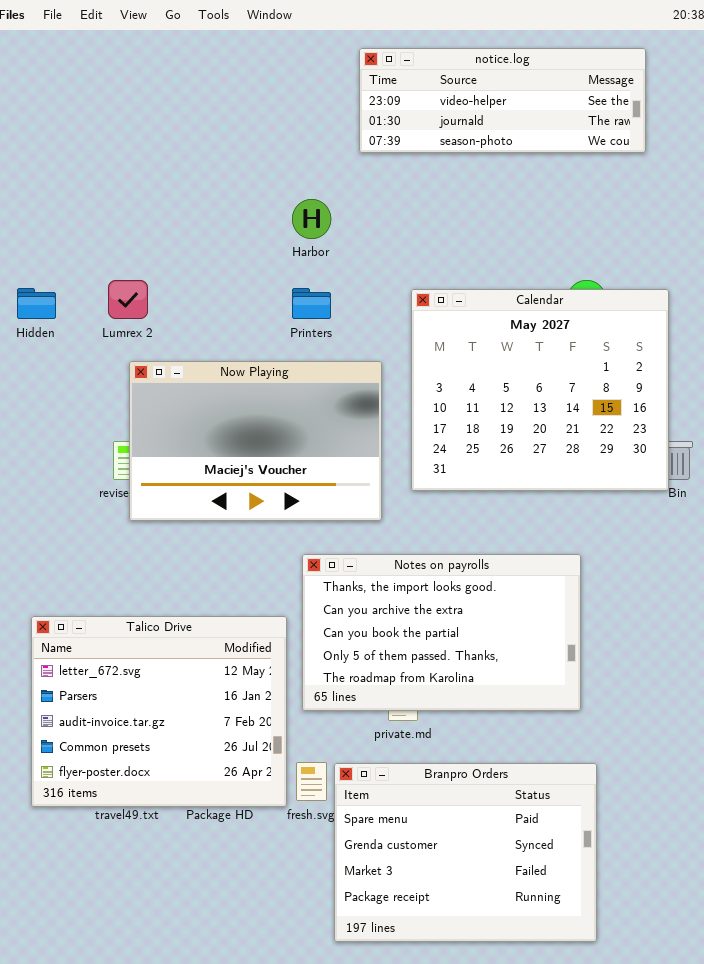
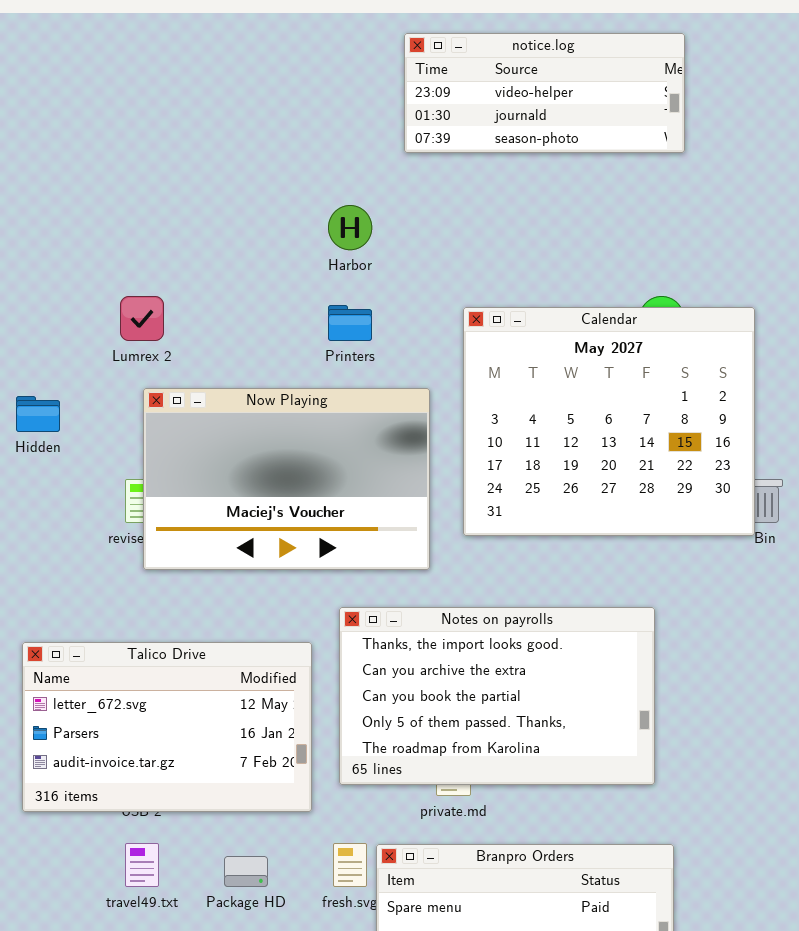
notice.log: [359,48,646,153] -> [404,33,685,153], resized
Hidden: [17,288,56,319] -> [16,396,60,432], moved
Talico Drive: [31,616,287,807] -> [22,642,312,812], moved, resized

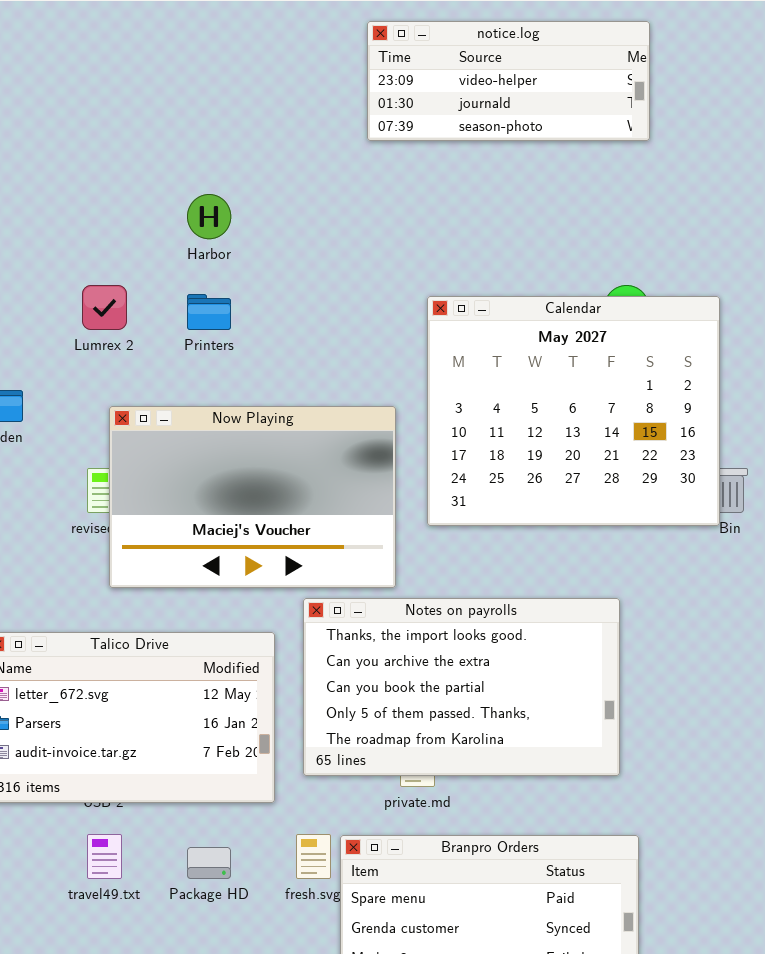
Harbor: [328,205,372,250] -> [187,194,231,239], moved
Printers: [328,305,372,341] -> [187,294,231,330], moved
Now Playing: [143,388,430,570] -> [109,406,396,588], moved

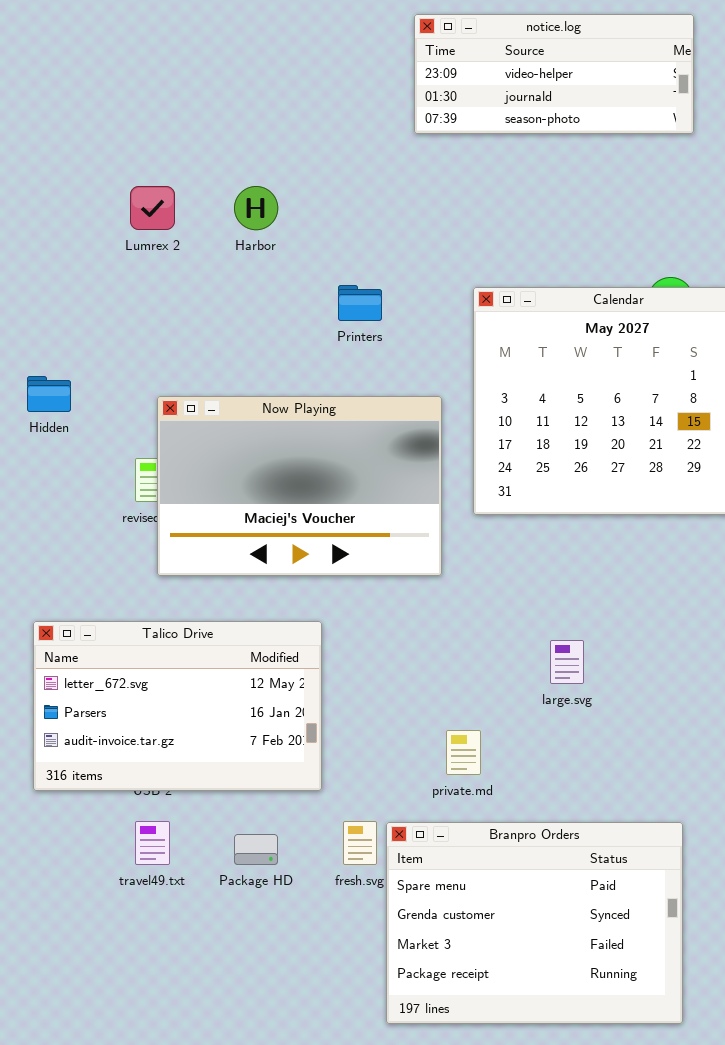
Lumrex 2: [82,285,127,330] -> [130,186,175,230], moved
Printers: [187,294,231,330] -> [338,285,382,321], moved
Notes on payrolls: [303,598,620,776] -> none, closed

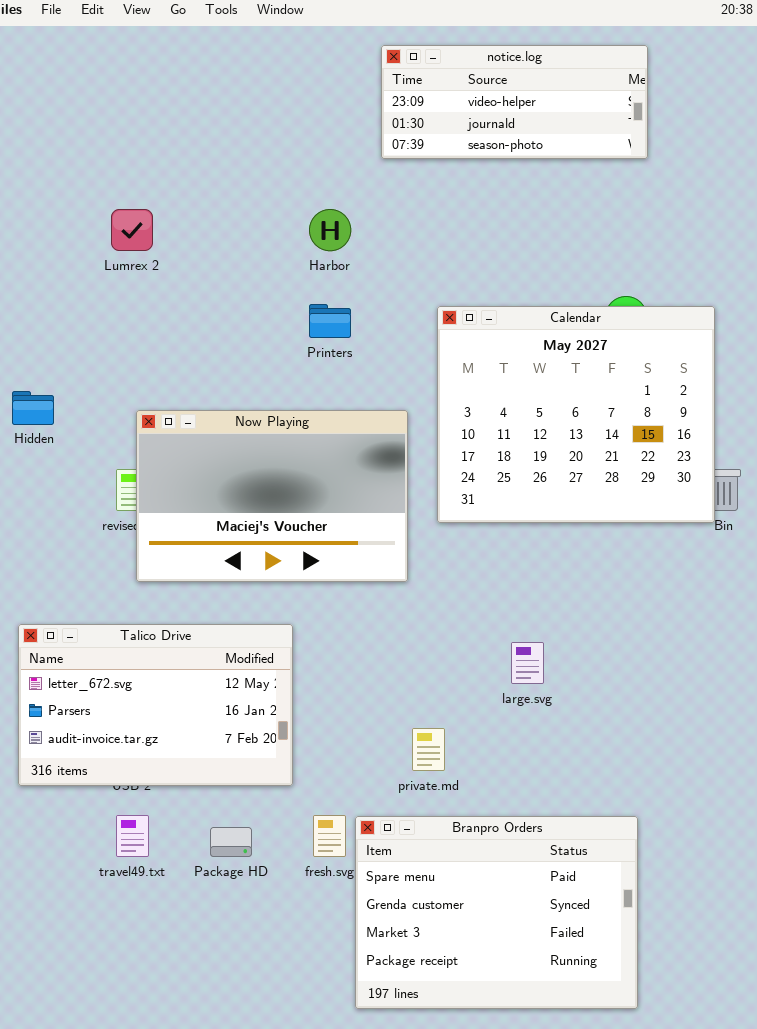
Harbor: [234,186,278,230] -> [309,209,351,251], moved

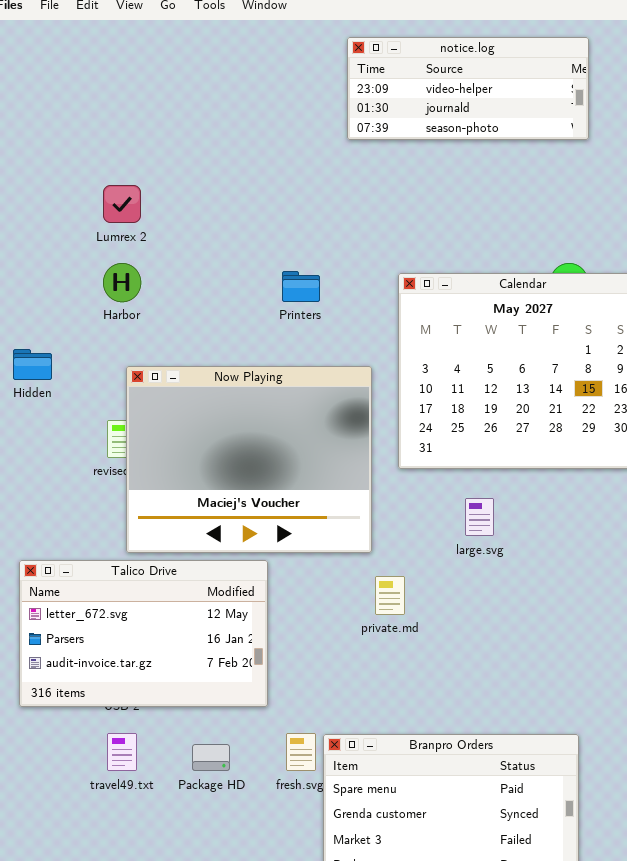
Harbor: [309,209,351,251] -> [103,263,141,302], moved
Now Playing: [136,410,408,582] -> [126,366,372,553], resized
large.svg: [511,642,544,684] -> [465,498,494,536], moved
private.md: [412,728,445,771] -> [375,576,405,615], moved

